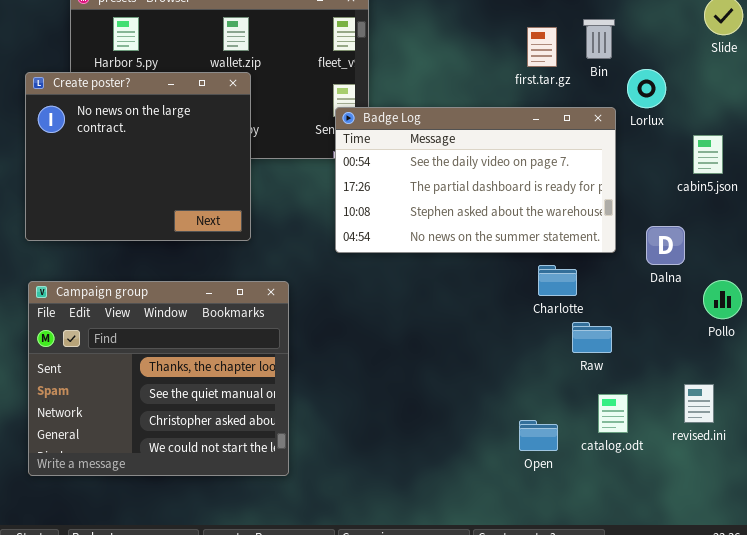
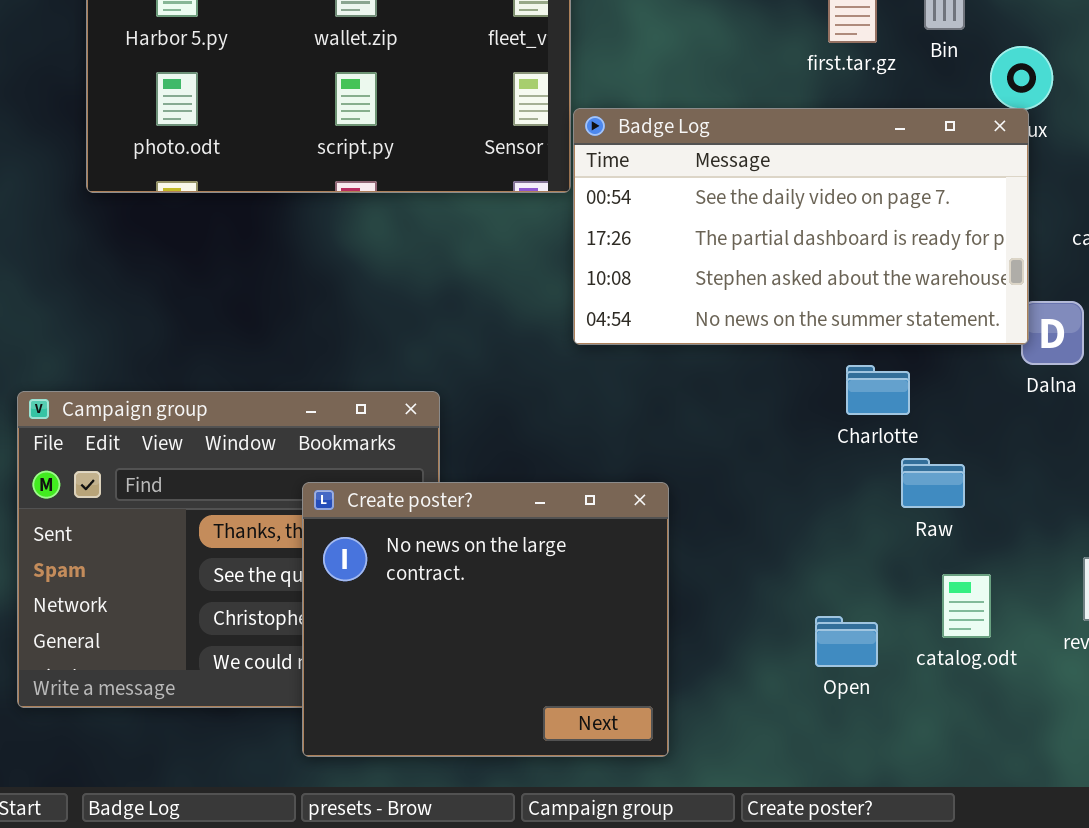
Create poster?: [25,72,251,241] -> [302,482,669,757], moved
Badge Log: [335,107,616,253] -> [573,108,1029,345], moved

